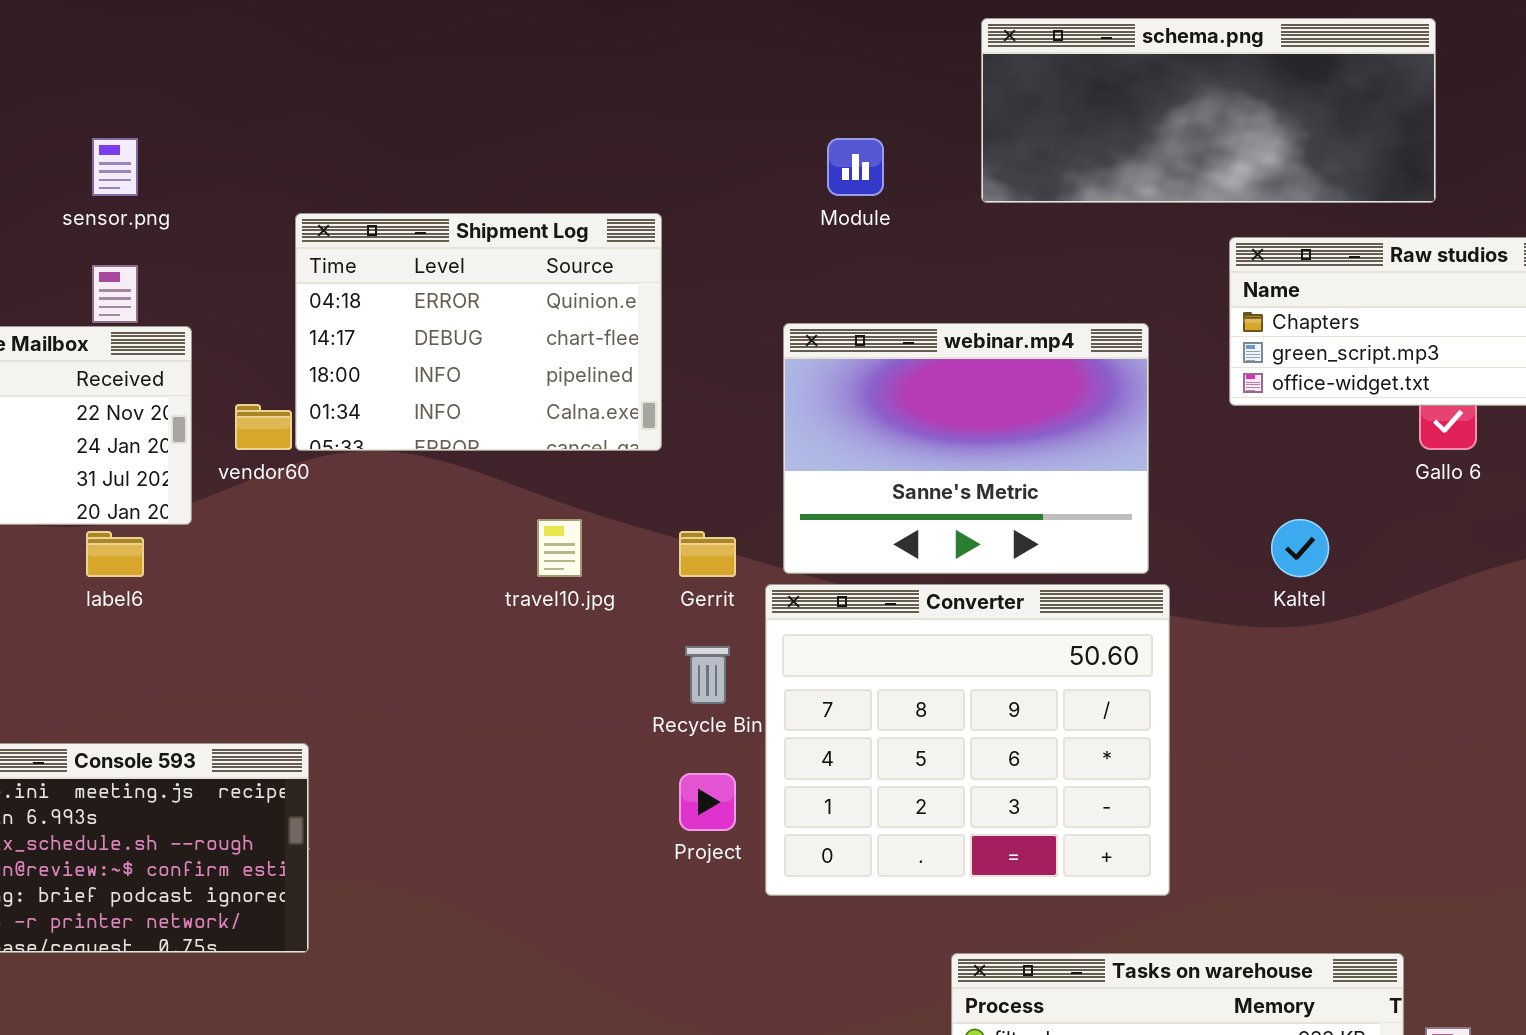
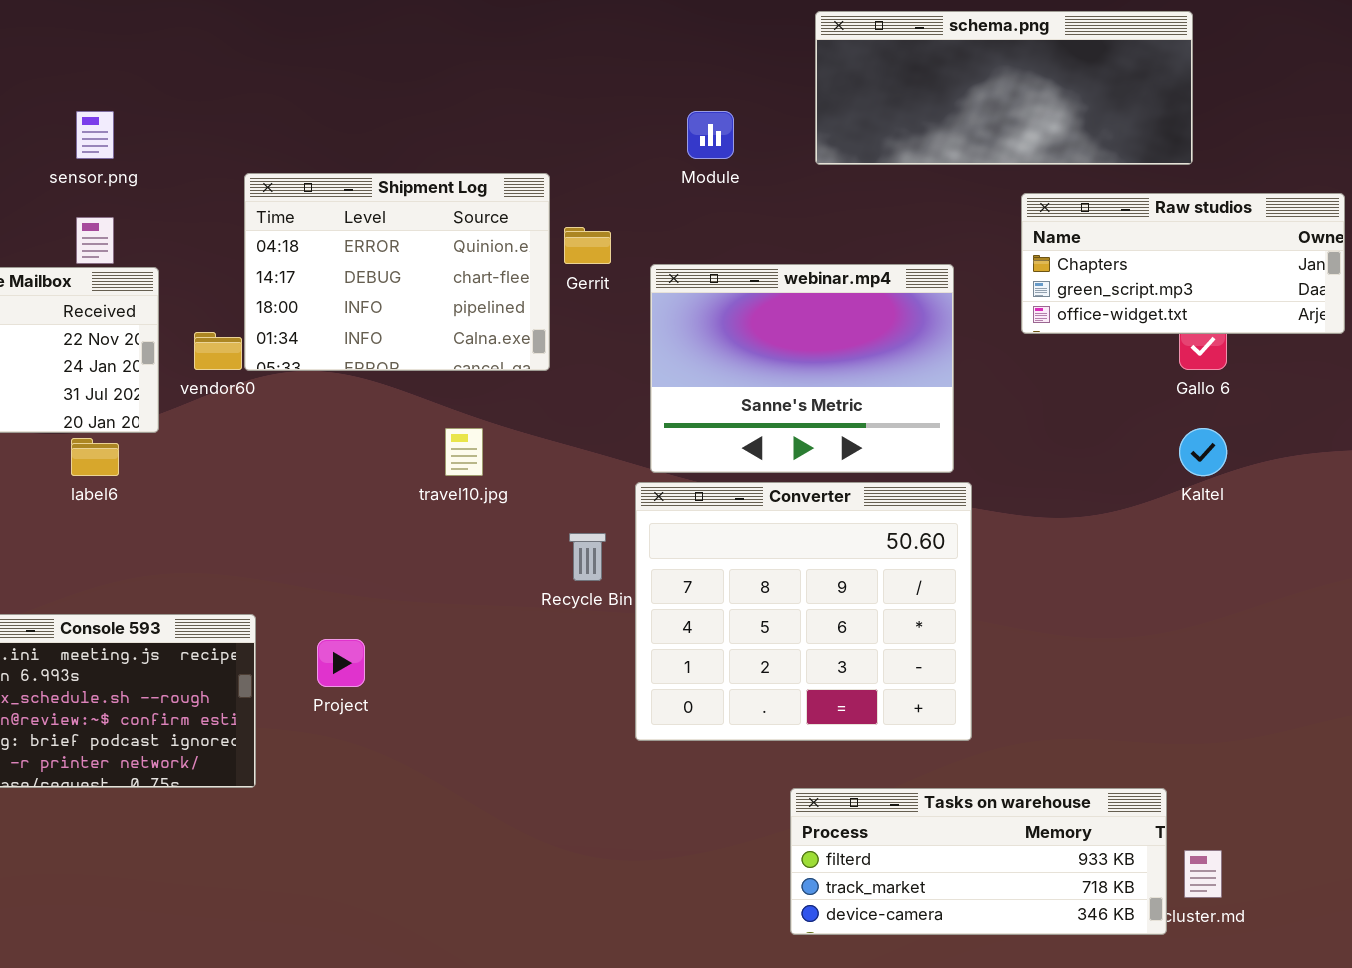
Kaltel: [1271,519,1329,577] -> [1179,428,1227,476], moved
Gerrit: [679,531,736,577] -> [564,227,611,264], moved
Project: [679,773,736,831] -> [317,639,365,687], moved

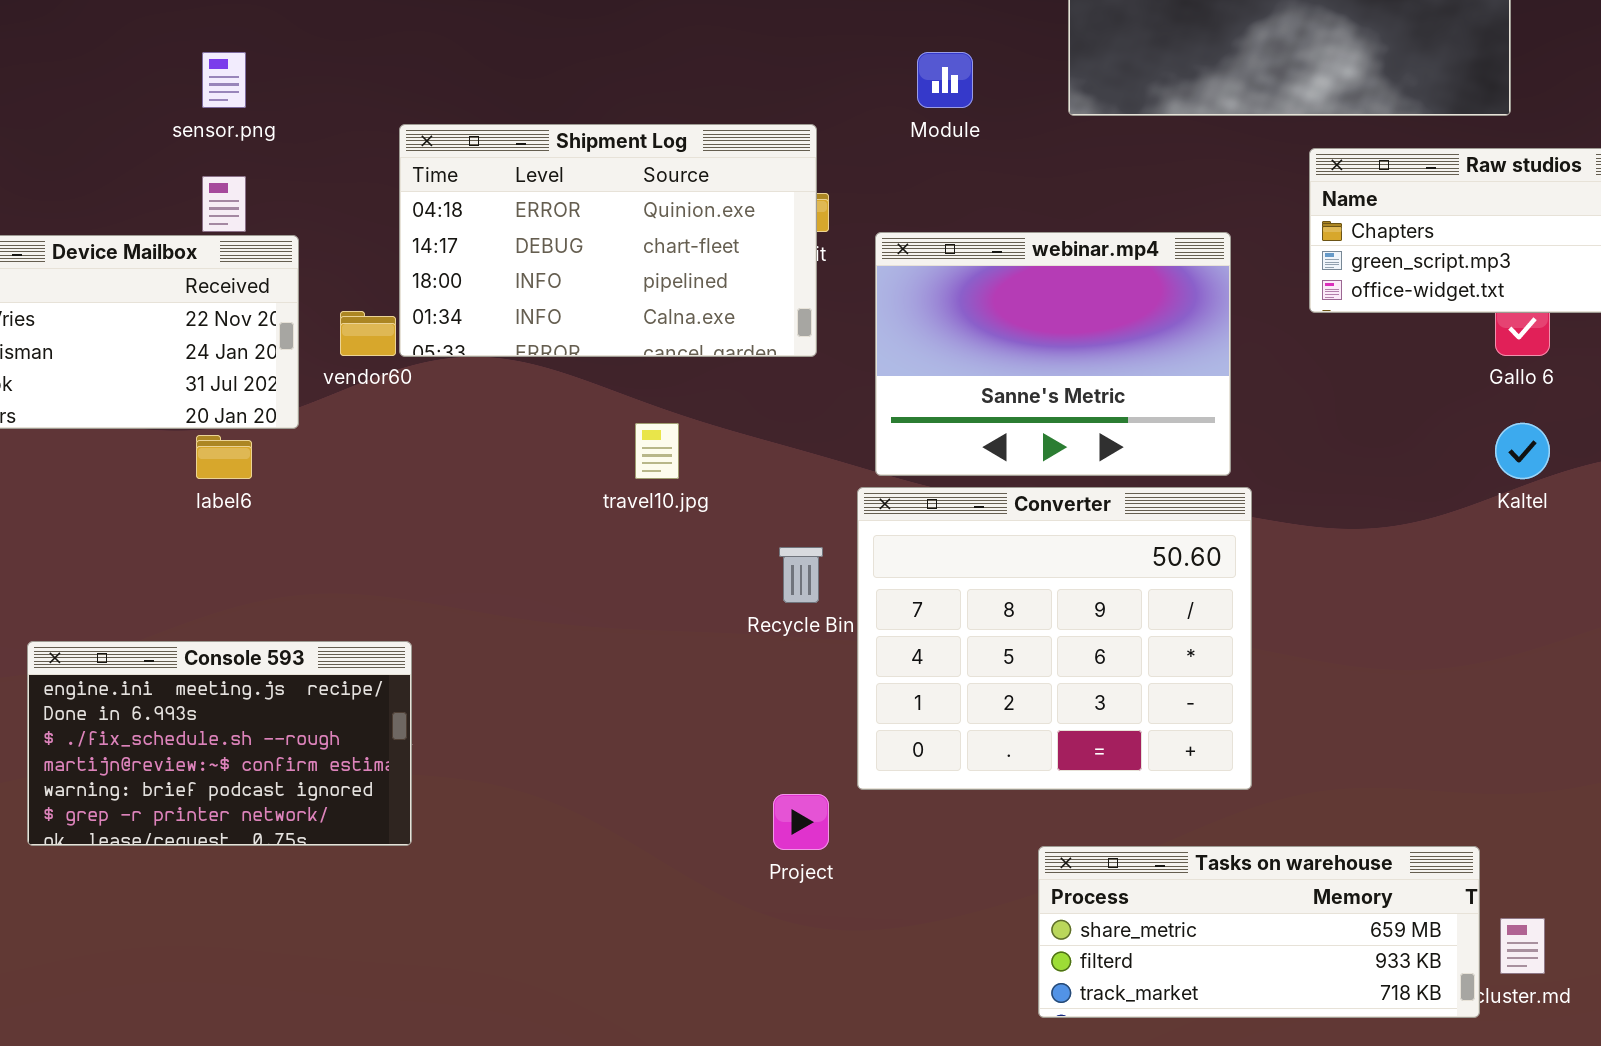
Shipment Log: [244,173,550,371] -> [399,124,817,357], resized
Project: [317,639,365,687] -> [773,794,829,850], moved
Tasks on warehouse: [790,788,1167,935] -> [1038,846,1480,1018], scrolled up 1 row

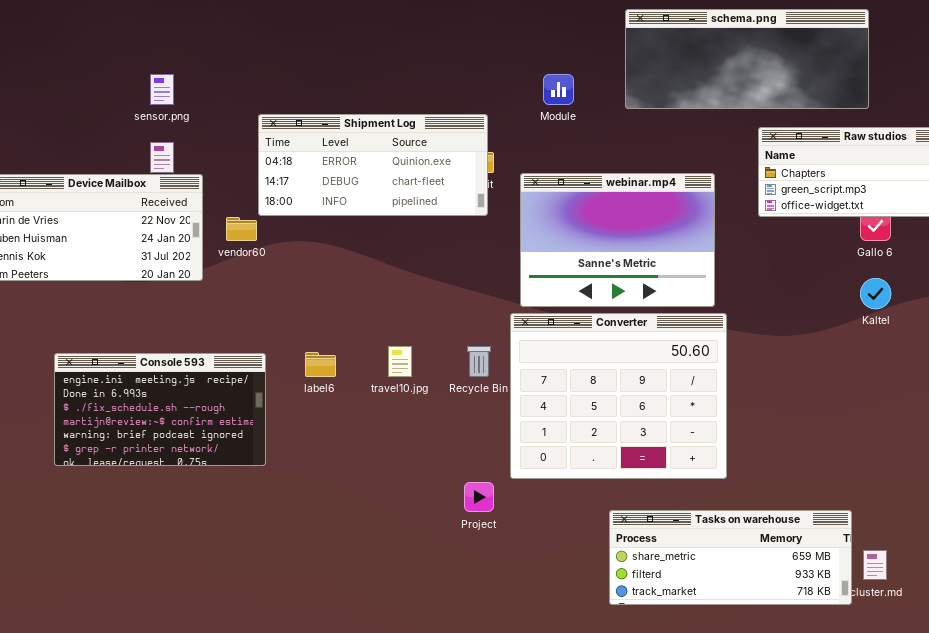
Shipment Log: [399,124,817,357] -> [258,114,488,216], resized
travel10.jpg: [635,423,679,479] -> [388,346,412,377], moved
label6: [196,435,252,479] -> [305,352,336,377], moved
Console 593: [27,641,412,846] -> [54,353,266,466], moved

